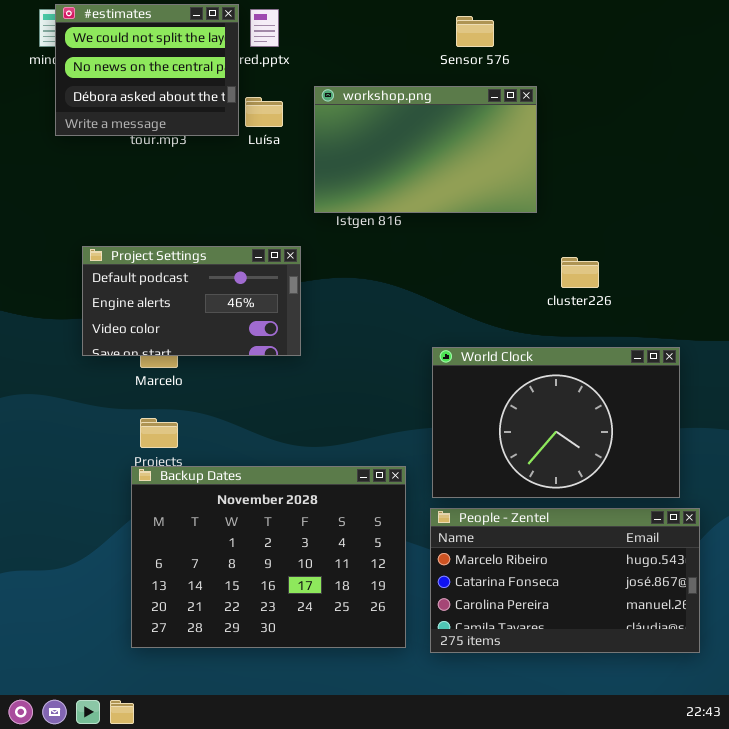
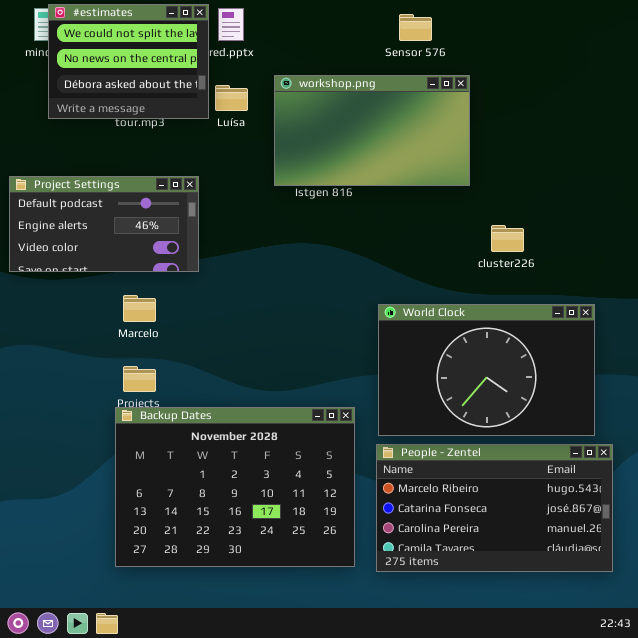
Project Settings: [82,246,301,356] -> [9,176,199,272], moved

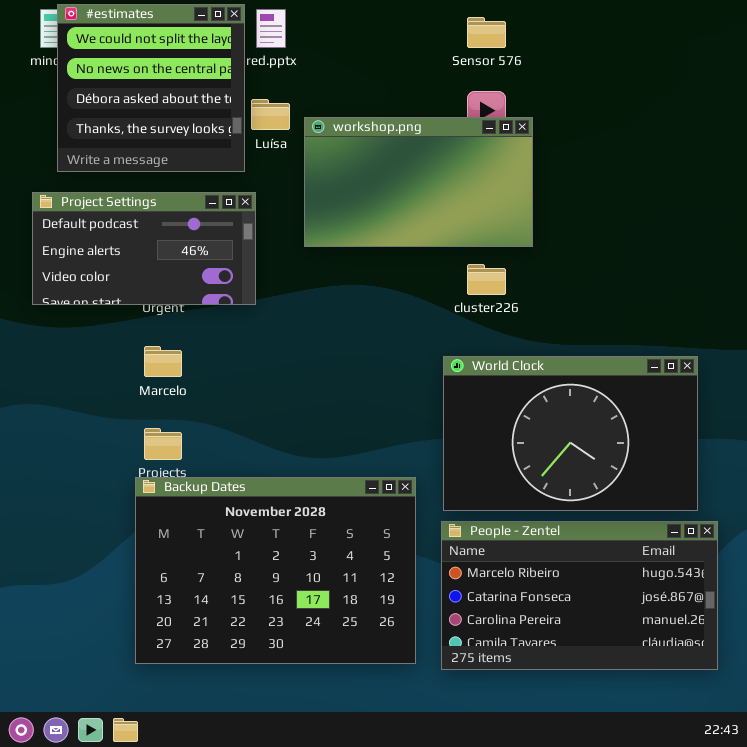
#estimates: [48,4,209,119] -> [57,4,245,172], resized
workshop.png: [274,75,470,186] -> [304,117,533,247], moved
Project Settings: [9,176,199,272] -> [32,192,256,305], moved
cluster226: [491,225,524,252] -> [467,264,506,295], moved

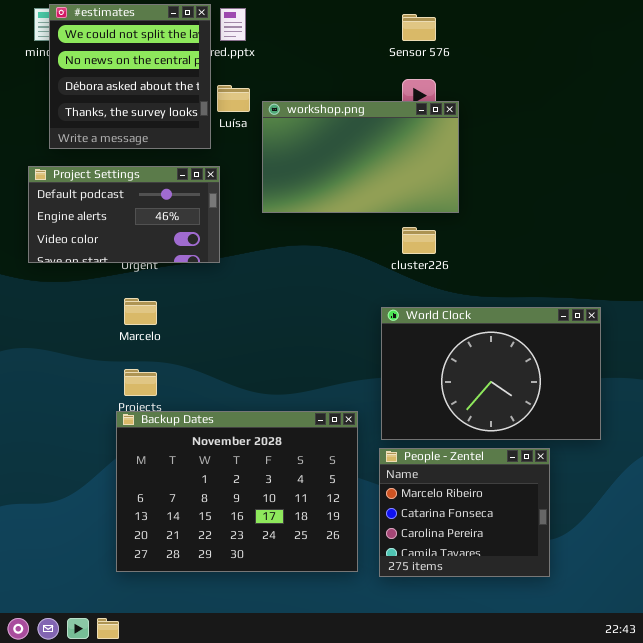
People - Zentel: [441,521,718,670] -> [379,448,550,577], resized

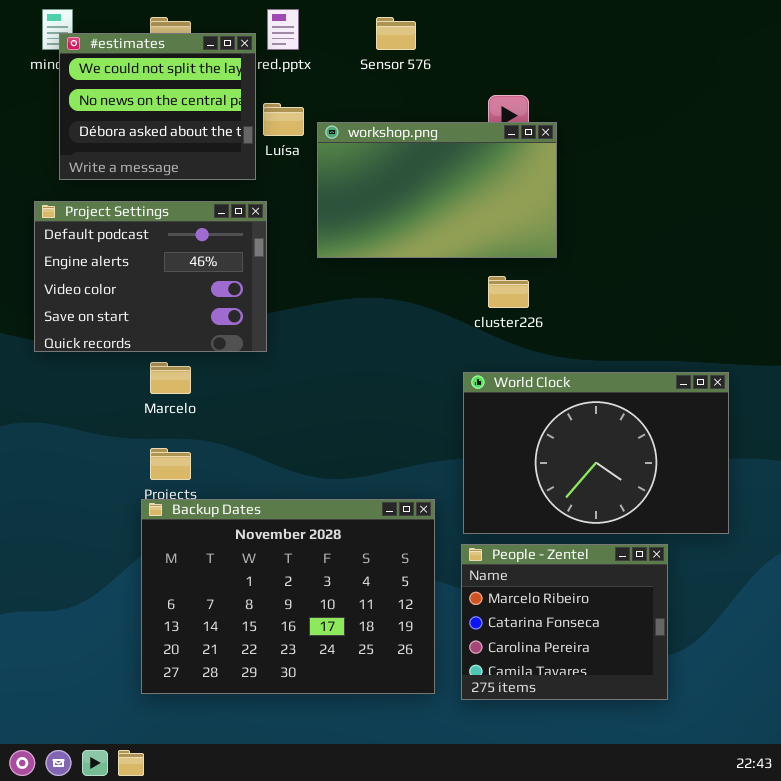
#estimates: [49,4,211,149] -> [59,33,256,180], resized
Sensor 576: [402,14,436,41] -> [376,17,416,50], moved
Project Settings: [28,166,220,263] -> [34,201,267,352], resized

